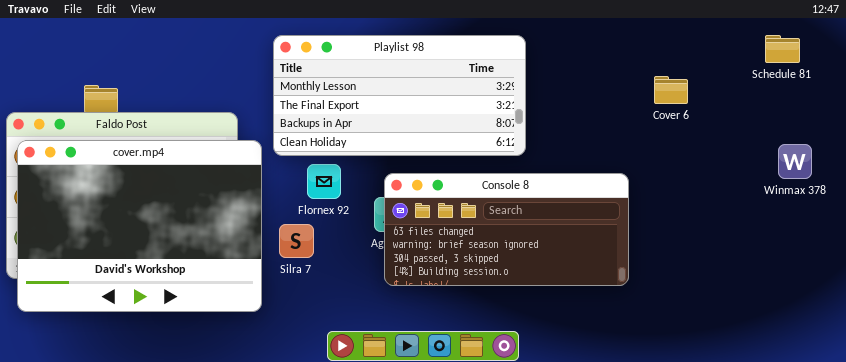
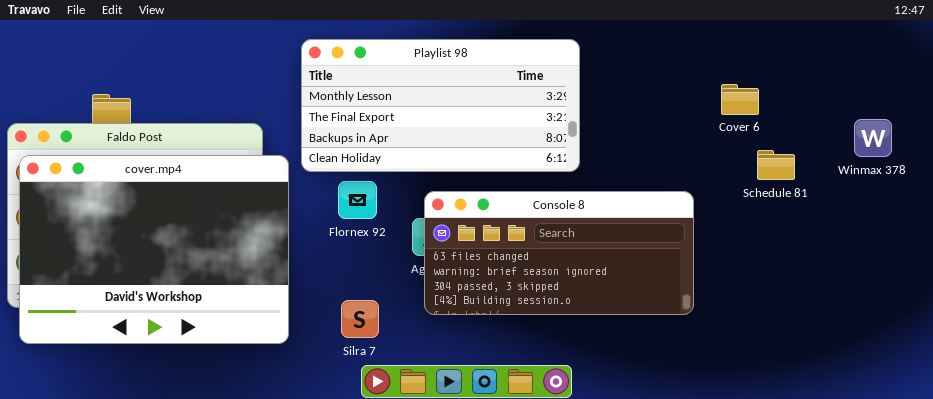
Schedule 81: [765,35,800,63] -> [757,150,795,180], moved
Winmax 378: [778,144,812,179] -> [854,119,892,157], moved
Silra 7: [279,224,314,258] -> [341,300,379,338], moved

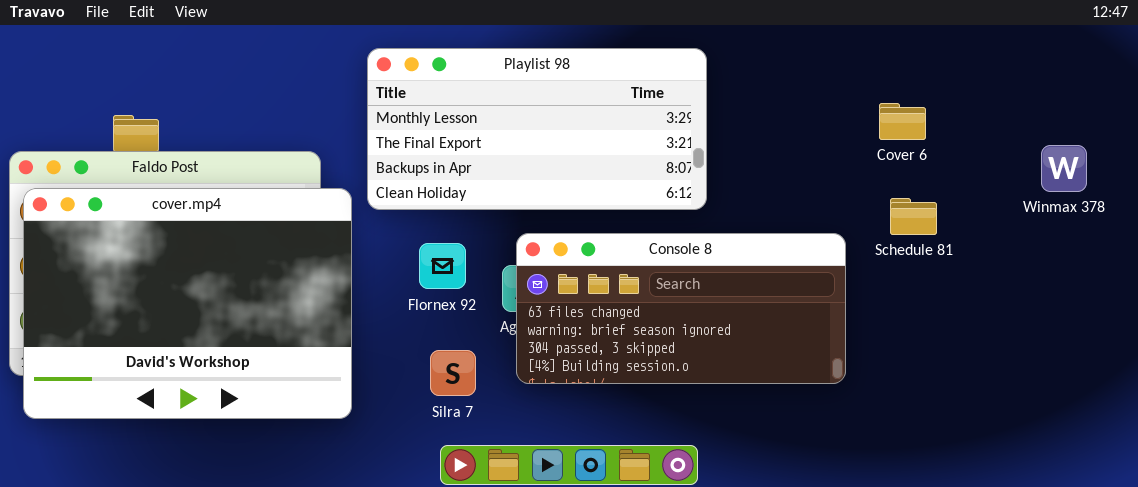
Schedule 81: [757,150,795,180] -> [890,198,937,235], moved
Flornex 92: [338,181,377,219] -> [419,243,466,289], moved
Silra 7: [341,300,379,338] -> [430,350,476,396], moved

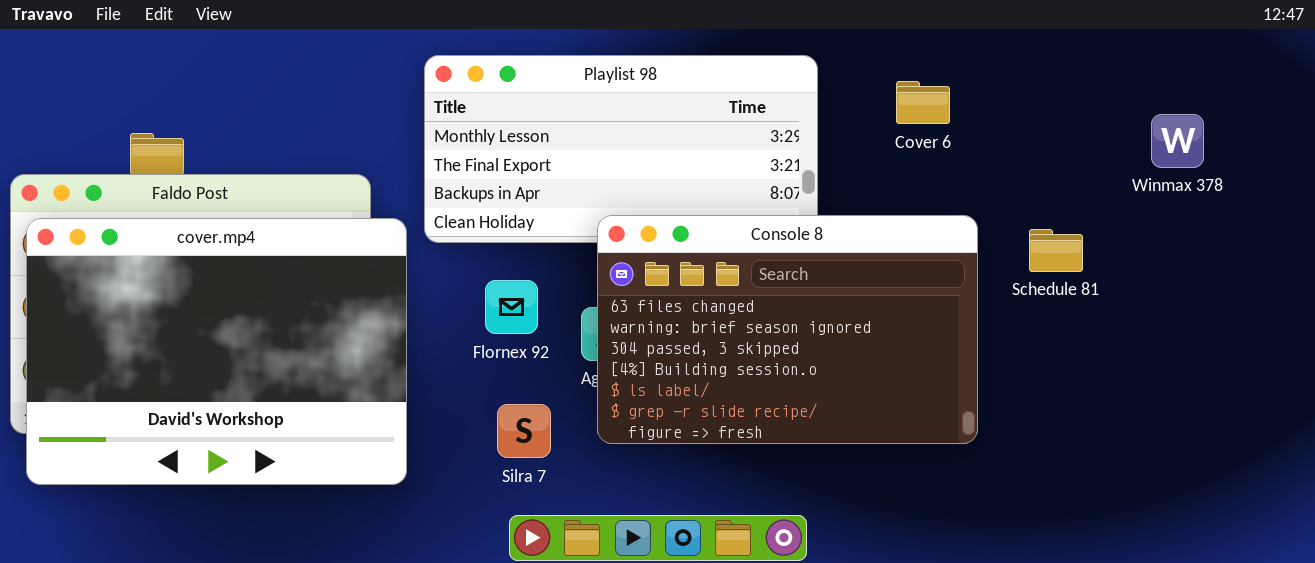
Cover 6: [879,103,926,140] -> [896,81,950,124], moved
Winmax 378: [1041,145,1087,192] -> [1151,114,1204,168], moved
Console 8: [516,233,846,384] -> [597,215,978,444], resized

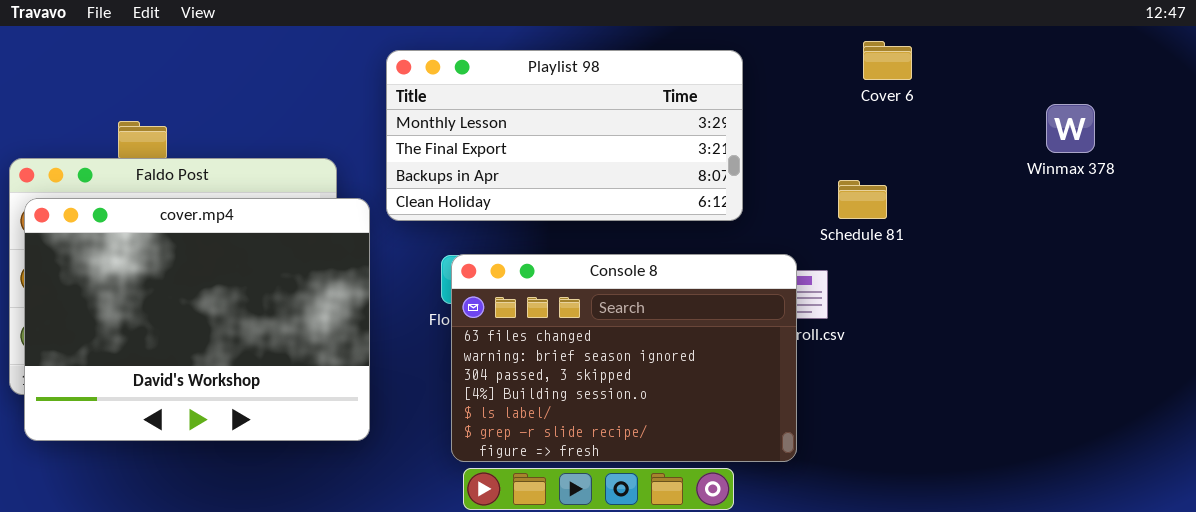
Cover 6: [896,81,950,124] -> [863,41,912,80], moved
Console 8: [597,215,978,444] -> [451,254,797,462], moved
Schedule 81: [1029,229,1083,272] -> [838,180,887,219], moved

